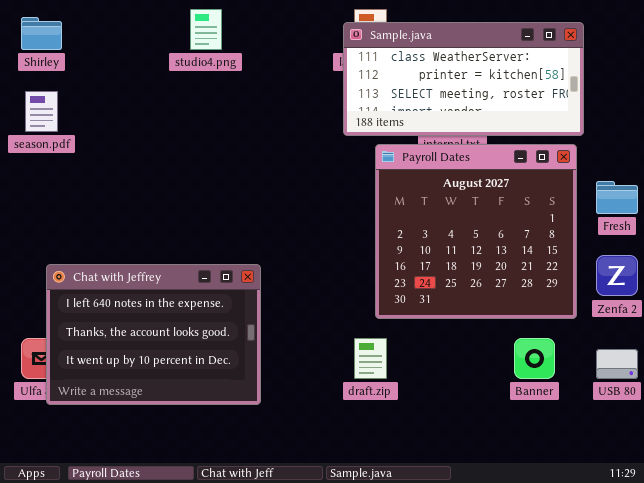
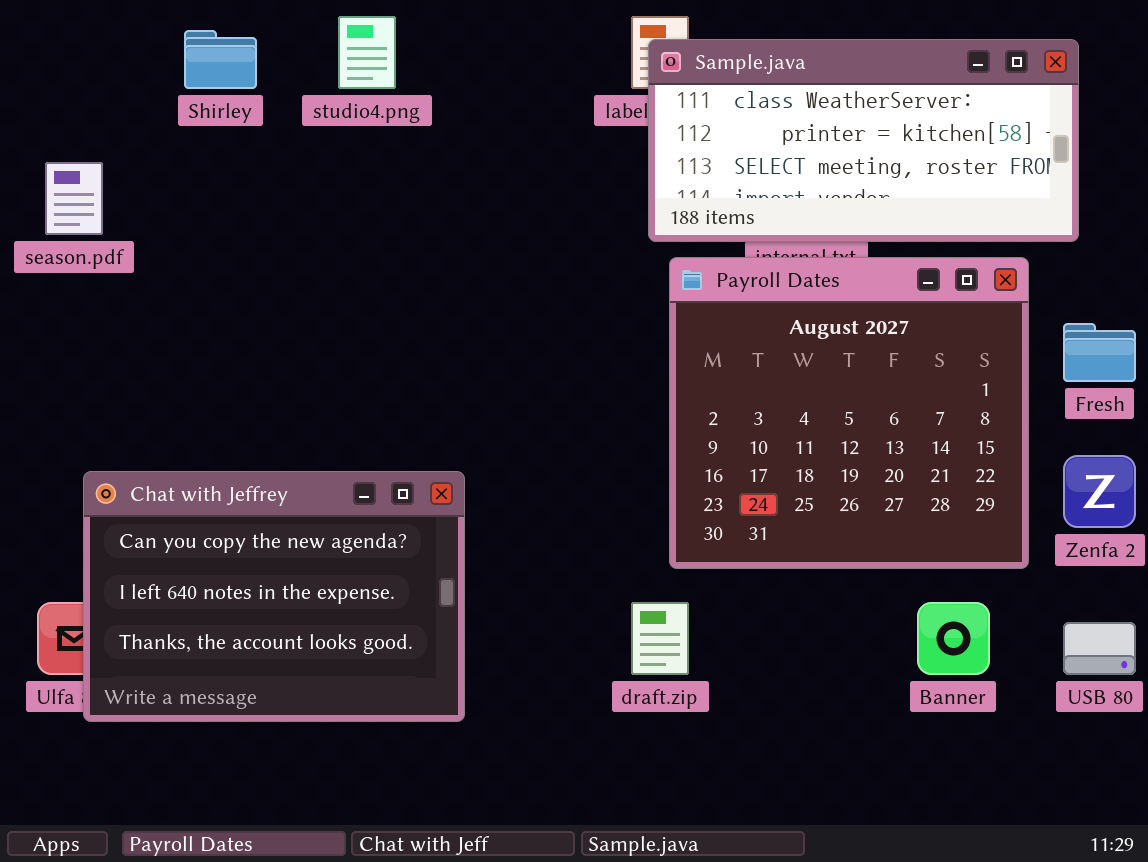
Shirley: [21,17,62,50] -> [184,30,257,89], moved
Sample.java: [343,22,584,136] -> [648,39,1079,242], moved
Chat with Jeffrey: [46,264,261,405] -> [83,471,465,722], scrolled up 1 row

